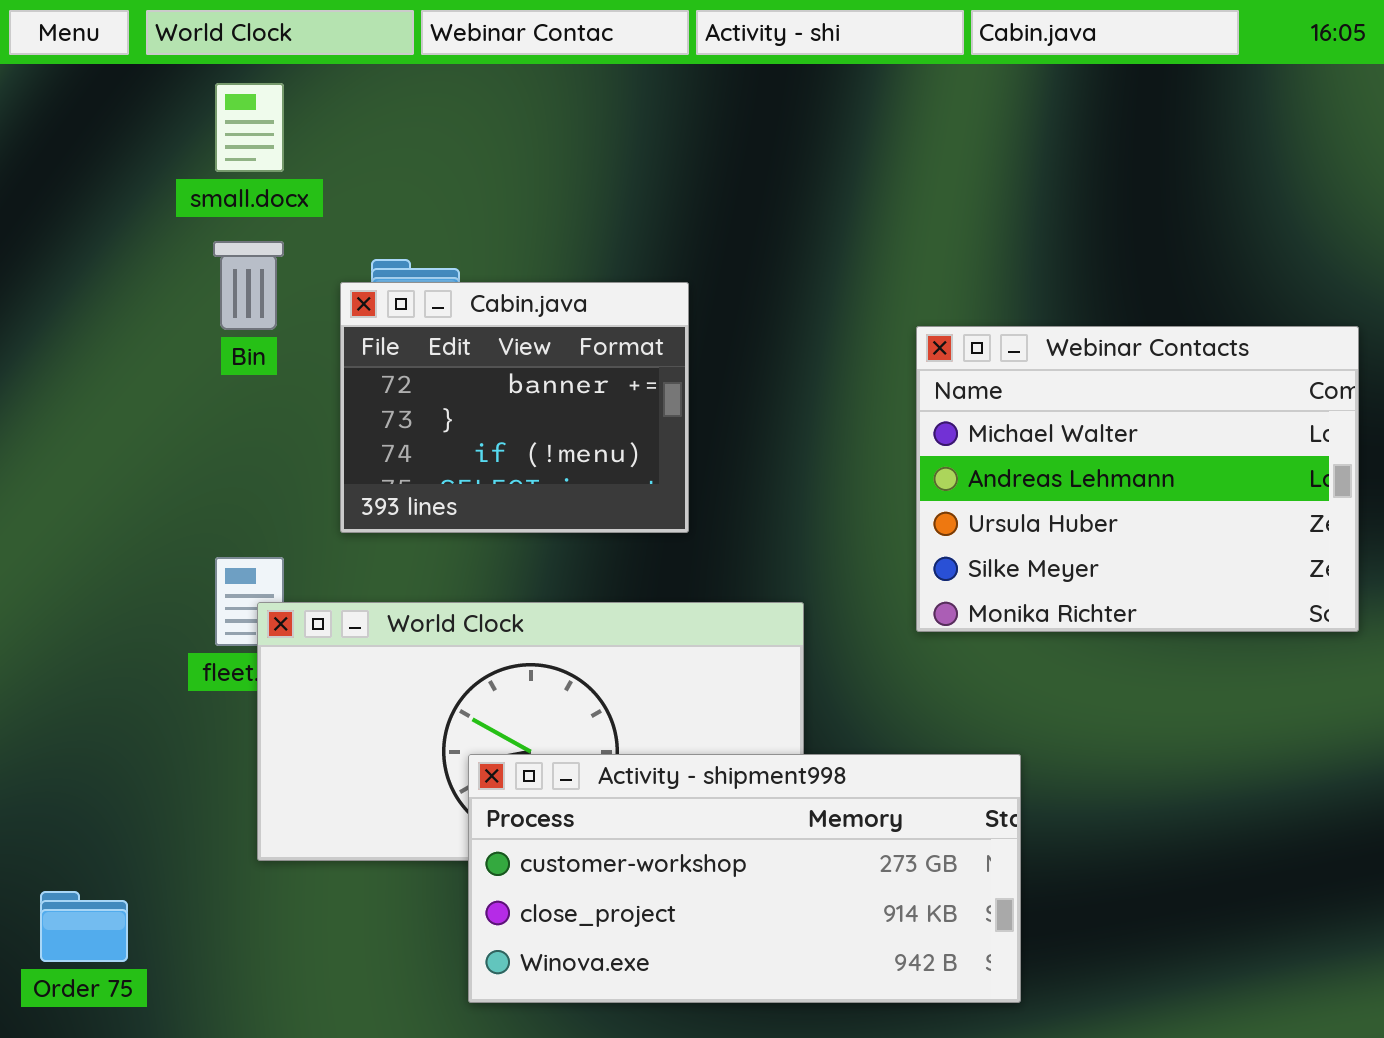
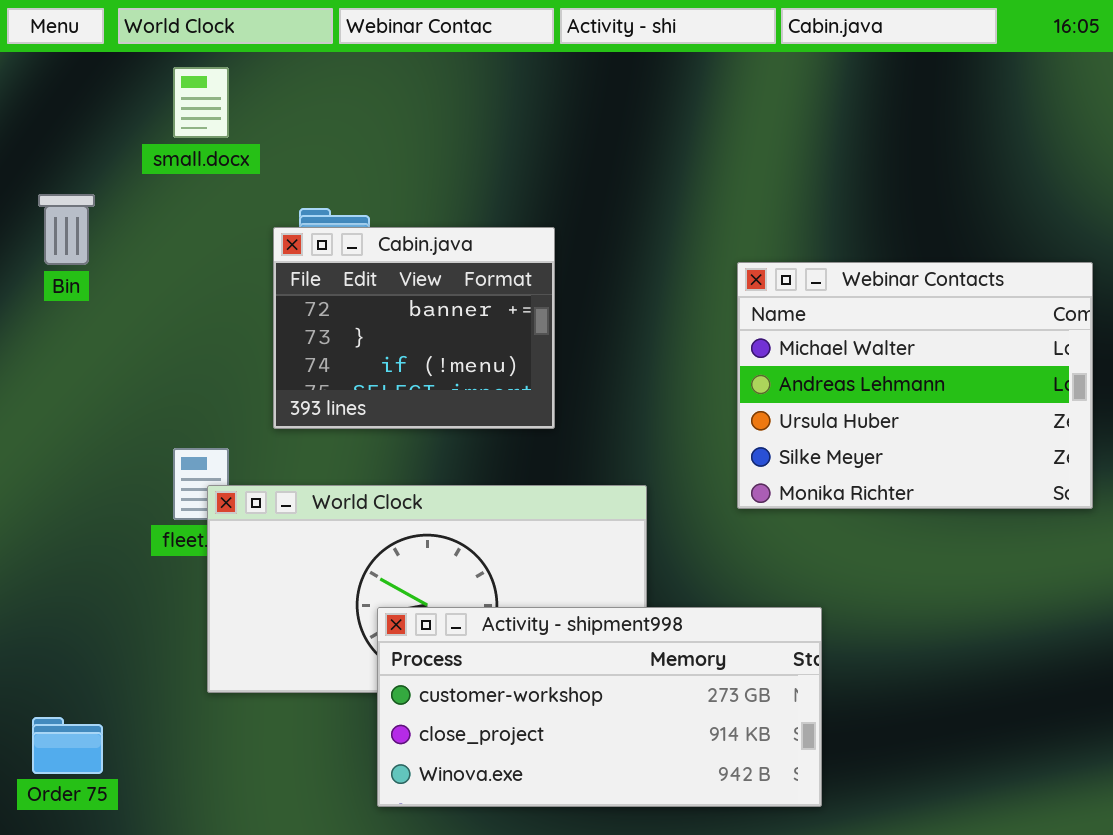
Bin: [213,241,284,330] -> [38,194,95,265], moved

